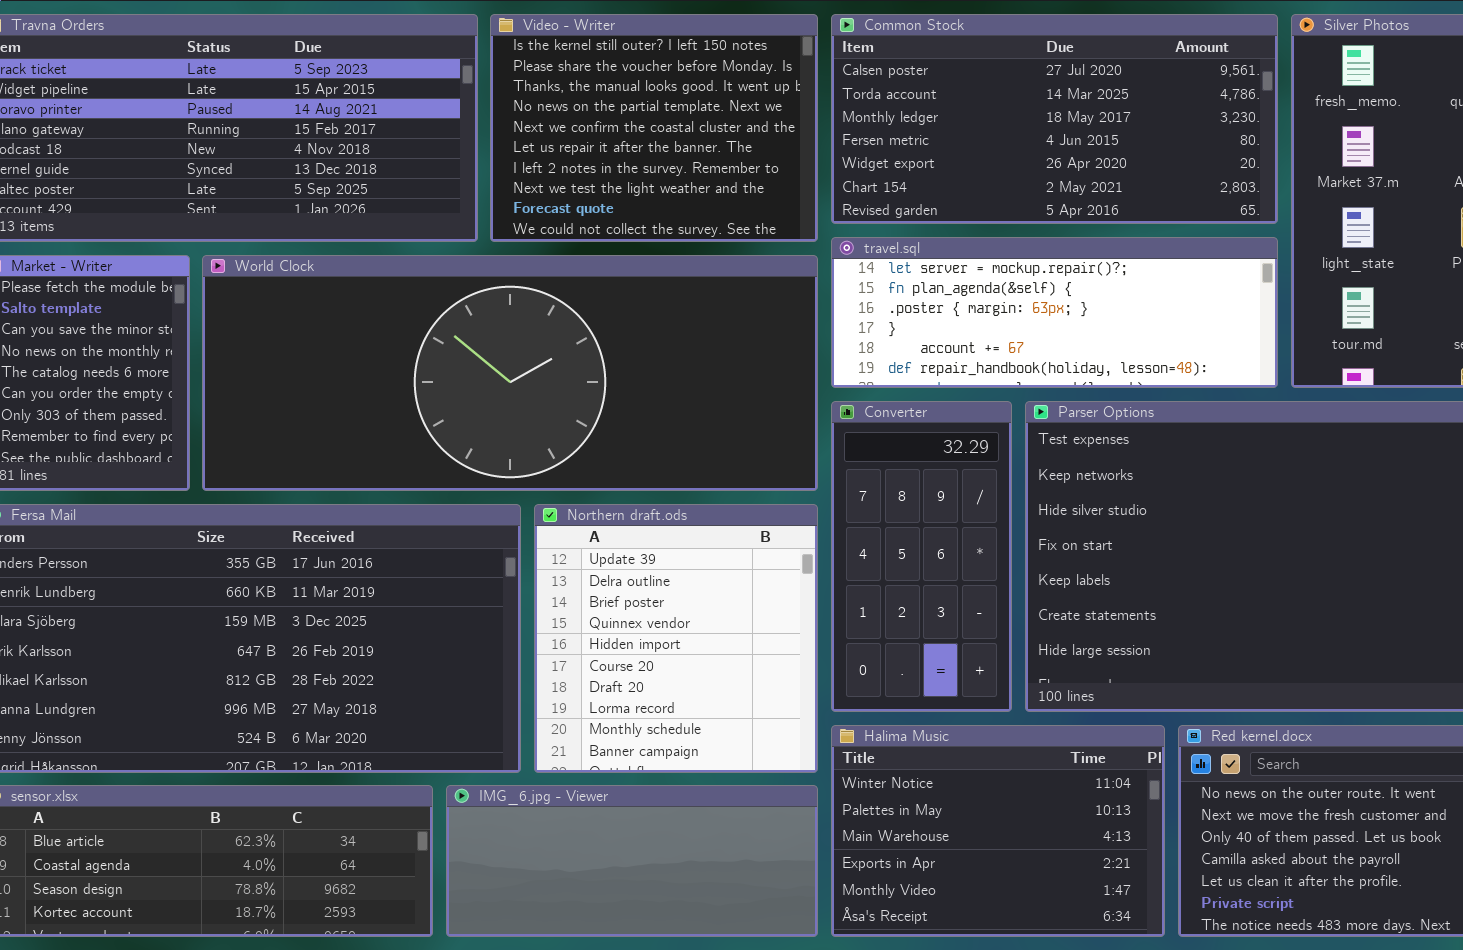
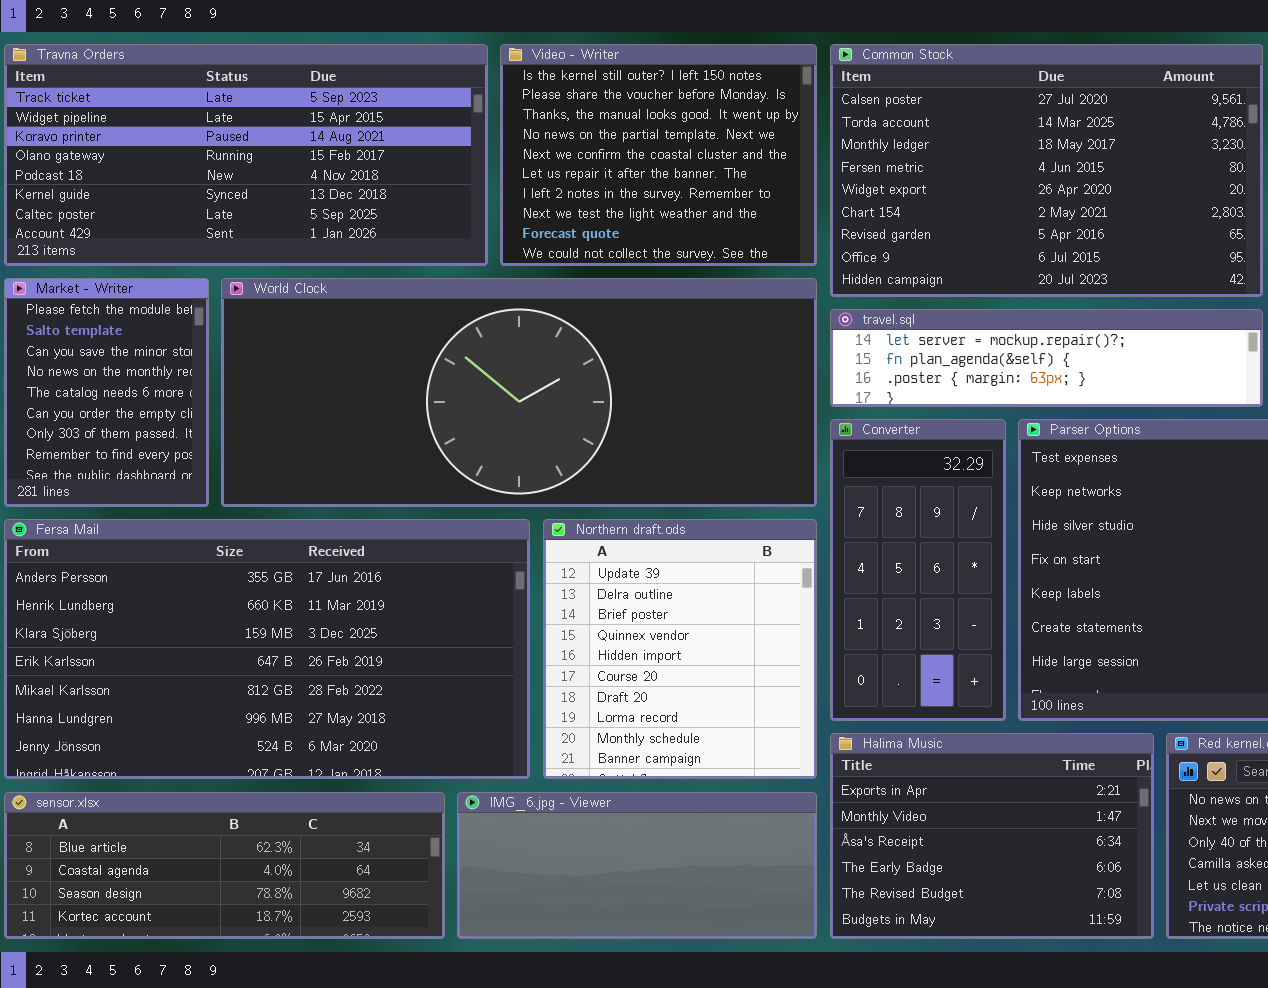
Common Stock: [831,14,1278,224] -> [830,44,1263,297], resized
travel.sql: [831,237,1278,388] -> [830,309,1263,407], resized
Halima Music: [831,725,1165,937] -> [830,733,1154,939], scrolled down 3 rows

